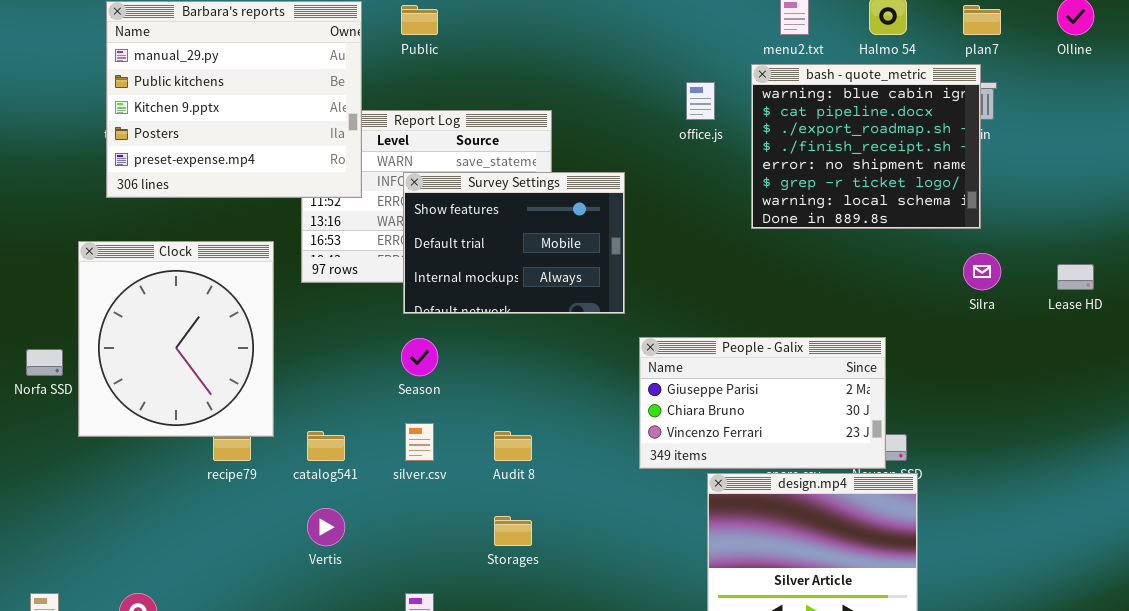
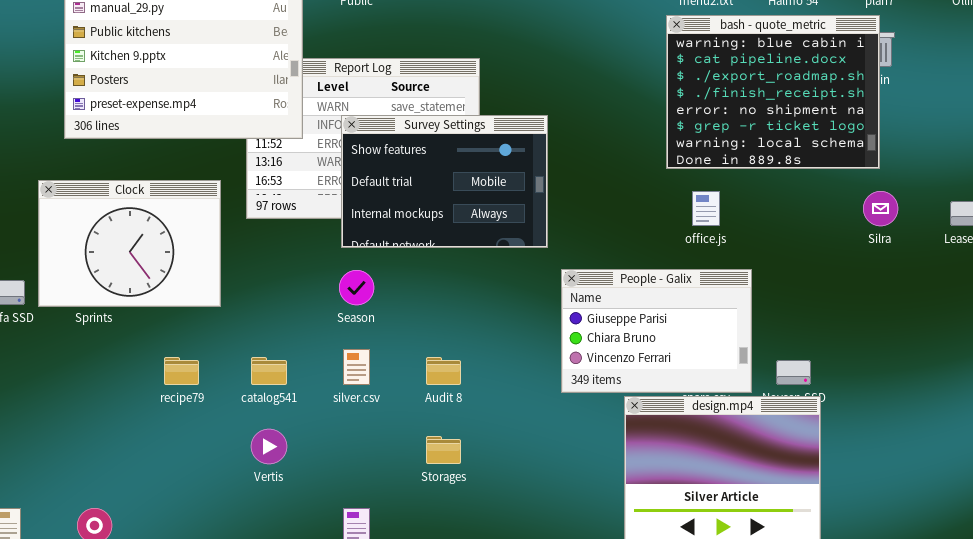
office.js: [686,82,715,120] -> [692,191,720,226], moved
Clock: [78,241,274,437] -> [38,180,221,307], resized
People - Galix: [639,337,886,469] -> [561,269,752,393], resized

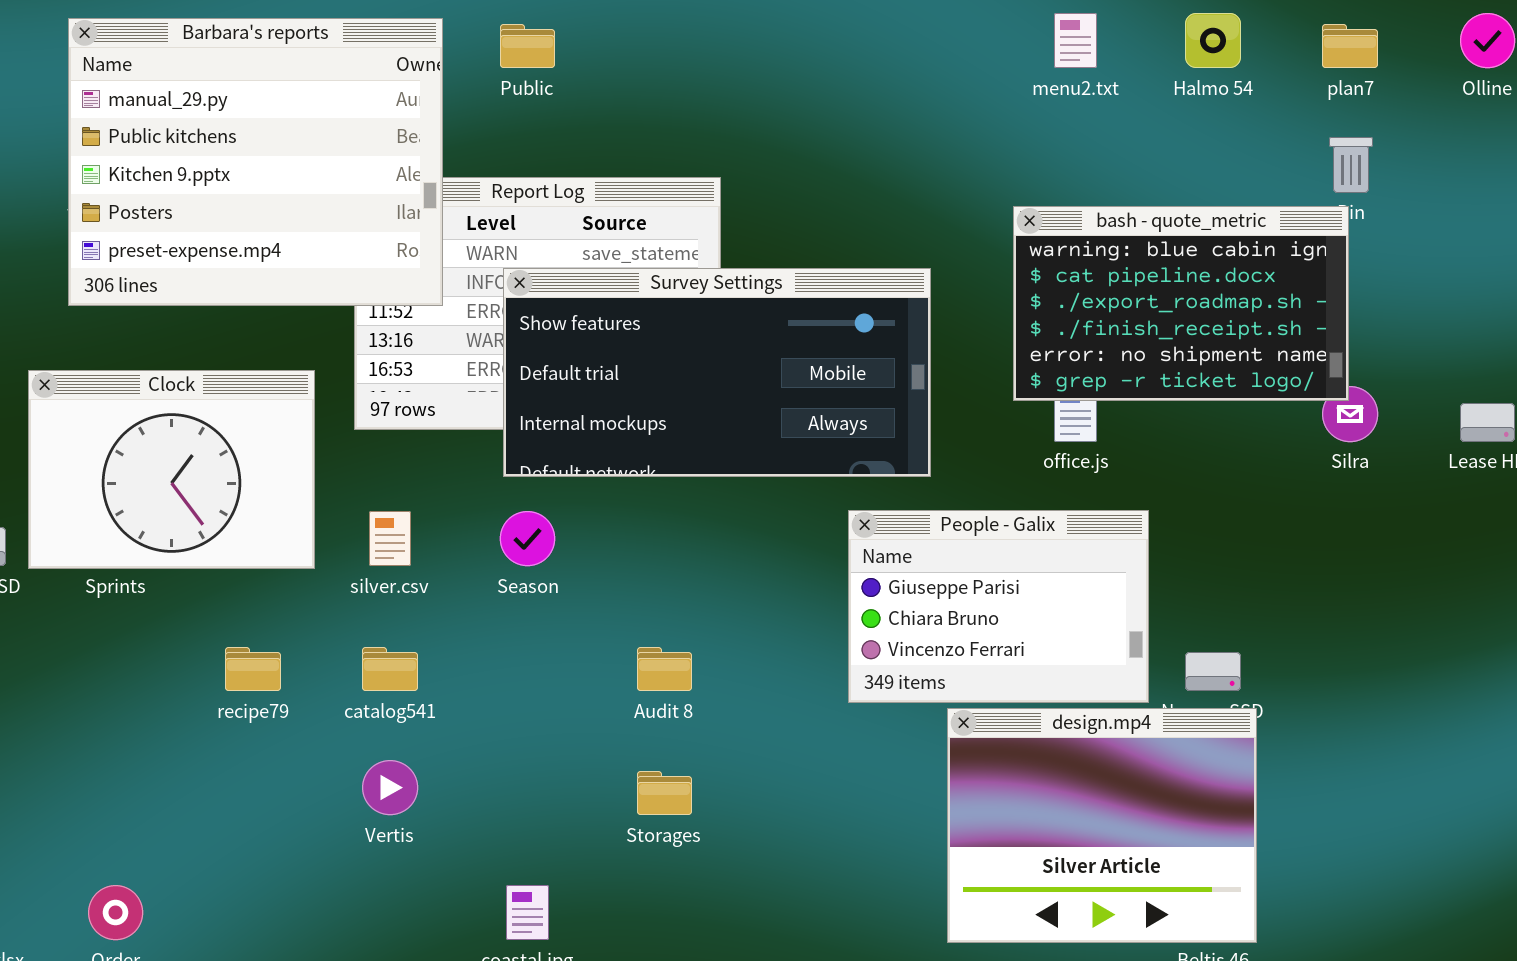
bash - quote_metric: [666,15,880,169] -> [1013,206,1349,401], moved, resized
Survey Settings: [341,115,548,248] -> [503,268,931,477], resized
silver.csv: [343,349,370,385] -> [369,511,411,566], moved

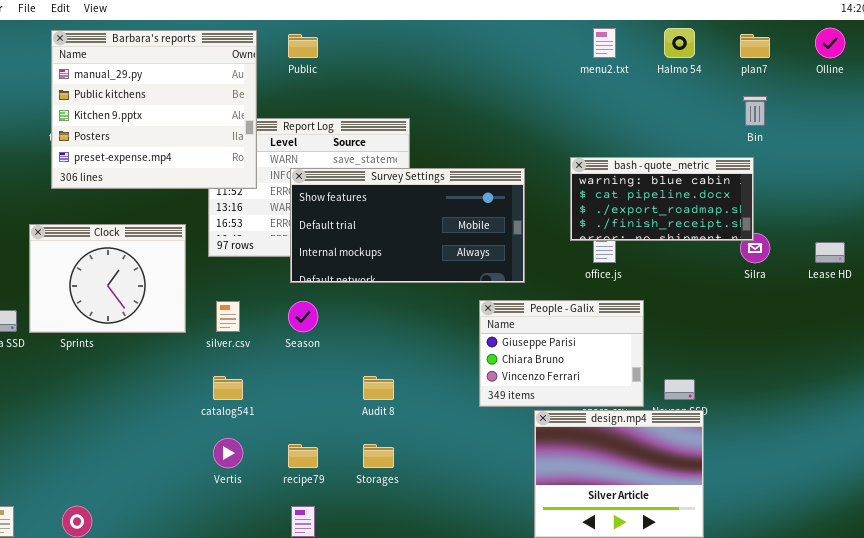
bash - quote_metric: [1013,206,1349,401] -> [570,157,754,241], resized
recipe79: [225,647,281,691] -> [288,444,318,468], moved

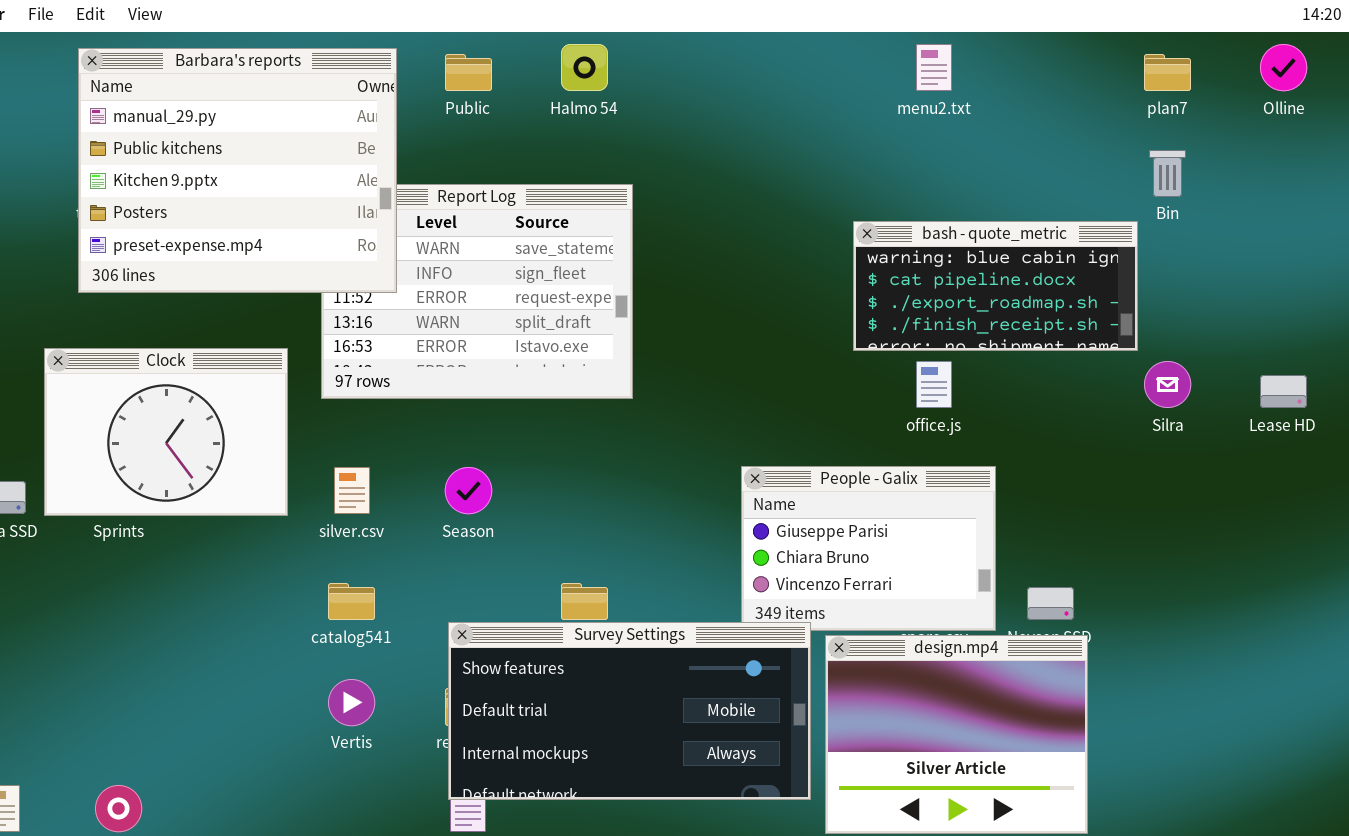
Halmo 54: [664,28,695,58] -> [561,44,608,91], moved
bash - quote_metric: [570,157,754,241] -> [853,221,1138,351], moved
Survey Settings: [290,168,525,283] -> [448,622,811,800], moved

